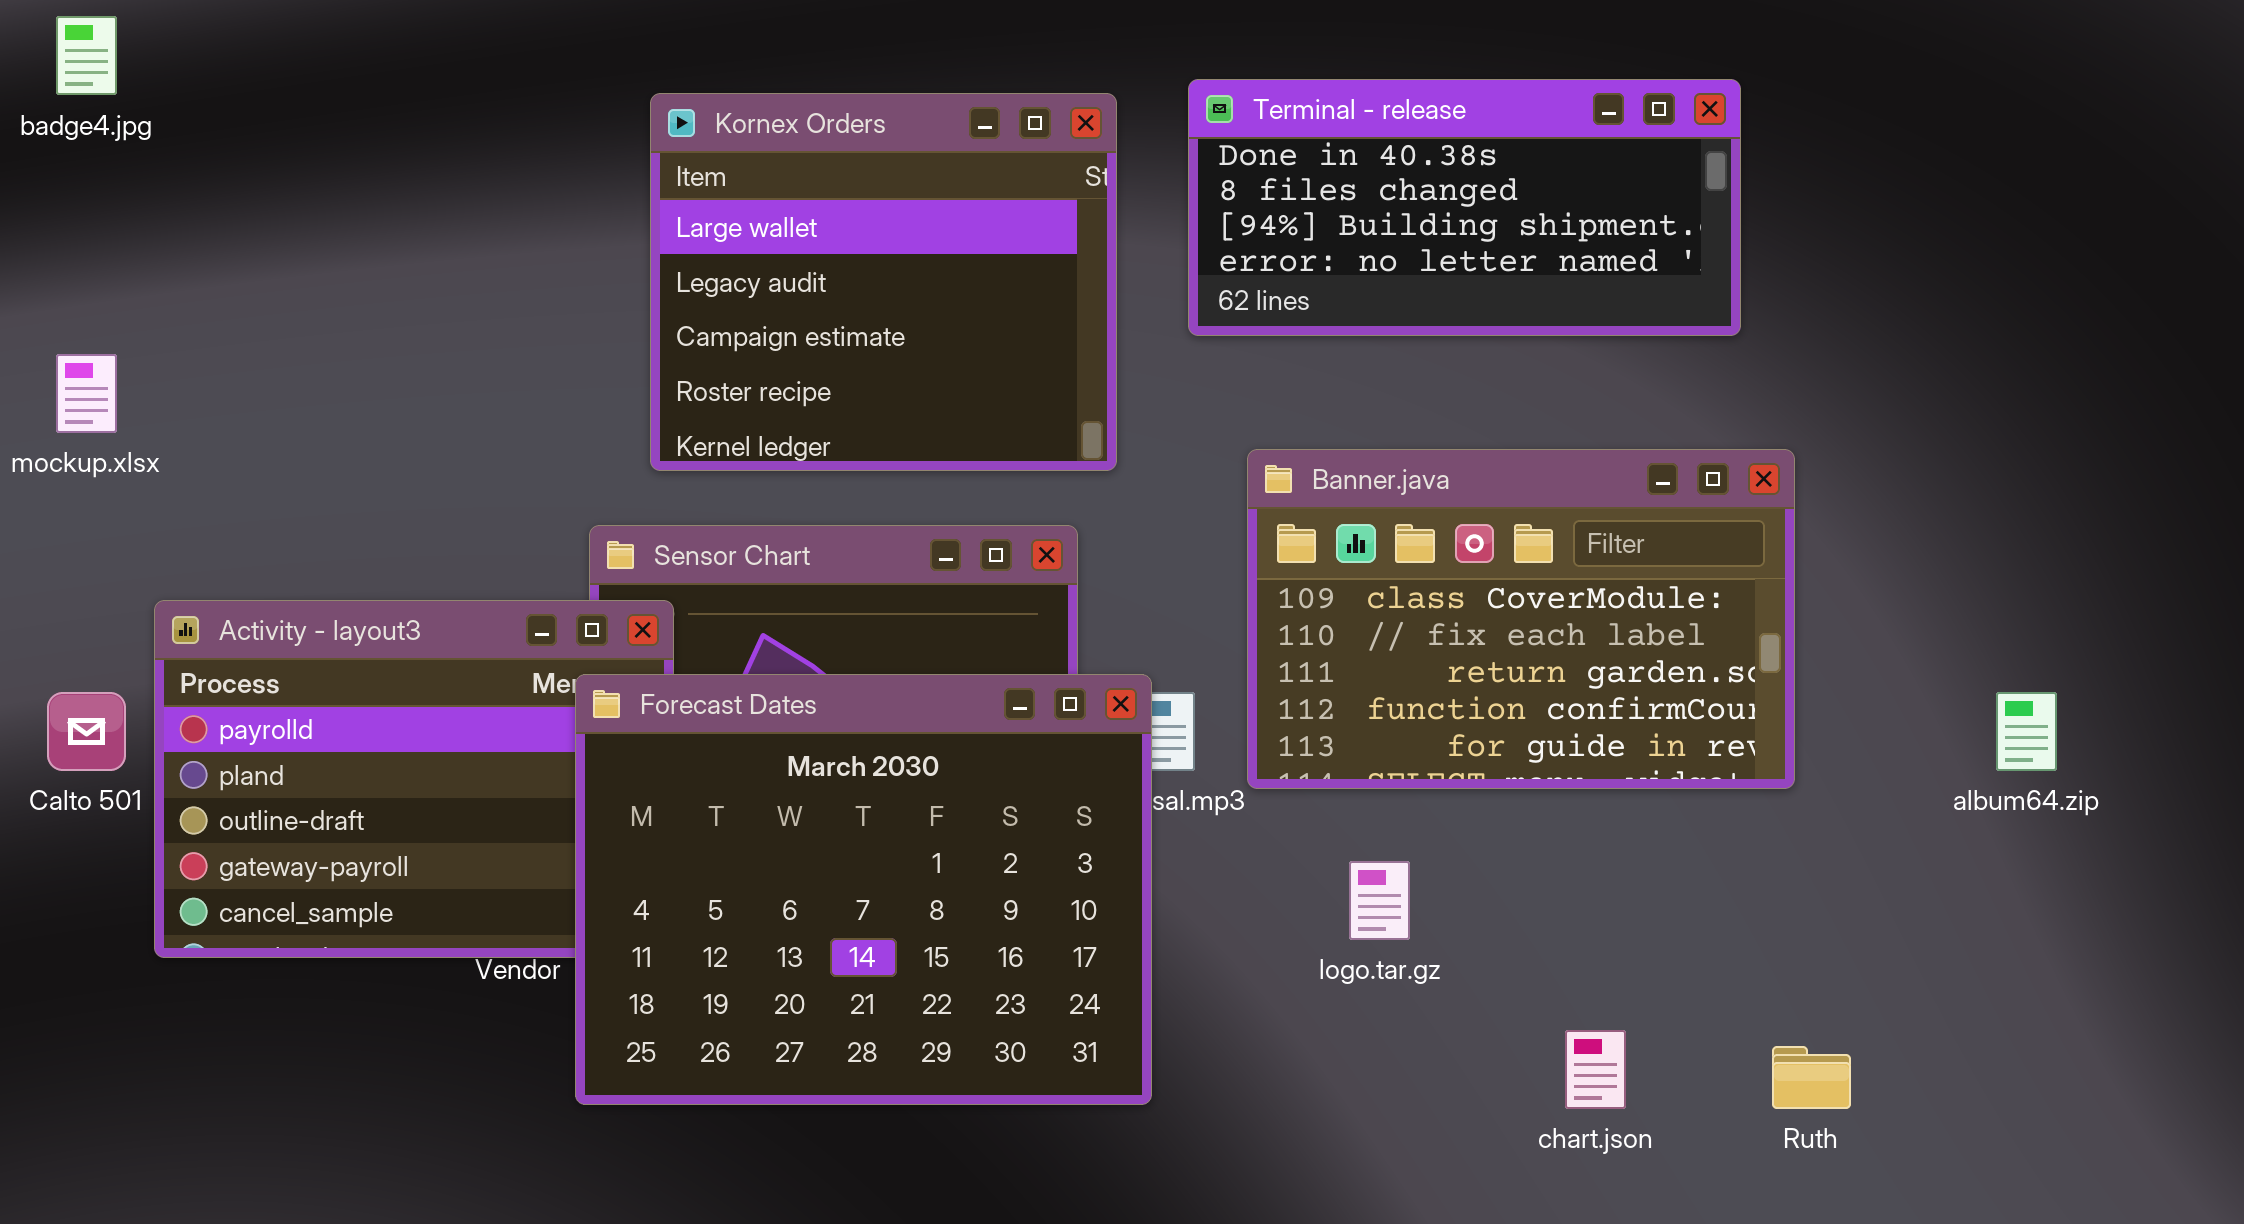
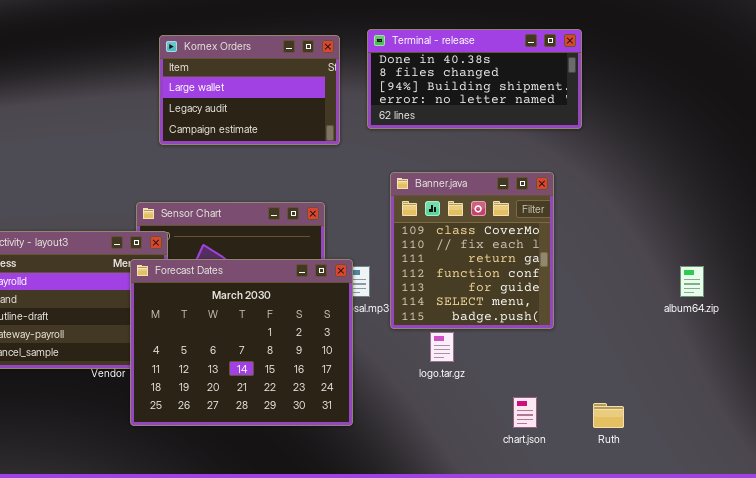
Kornex Orders: [650,93,1117,471] -> [159,35,340,145], resized
Banner.java: [1247,449,1795,789] -> [390,172,554,329], resized

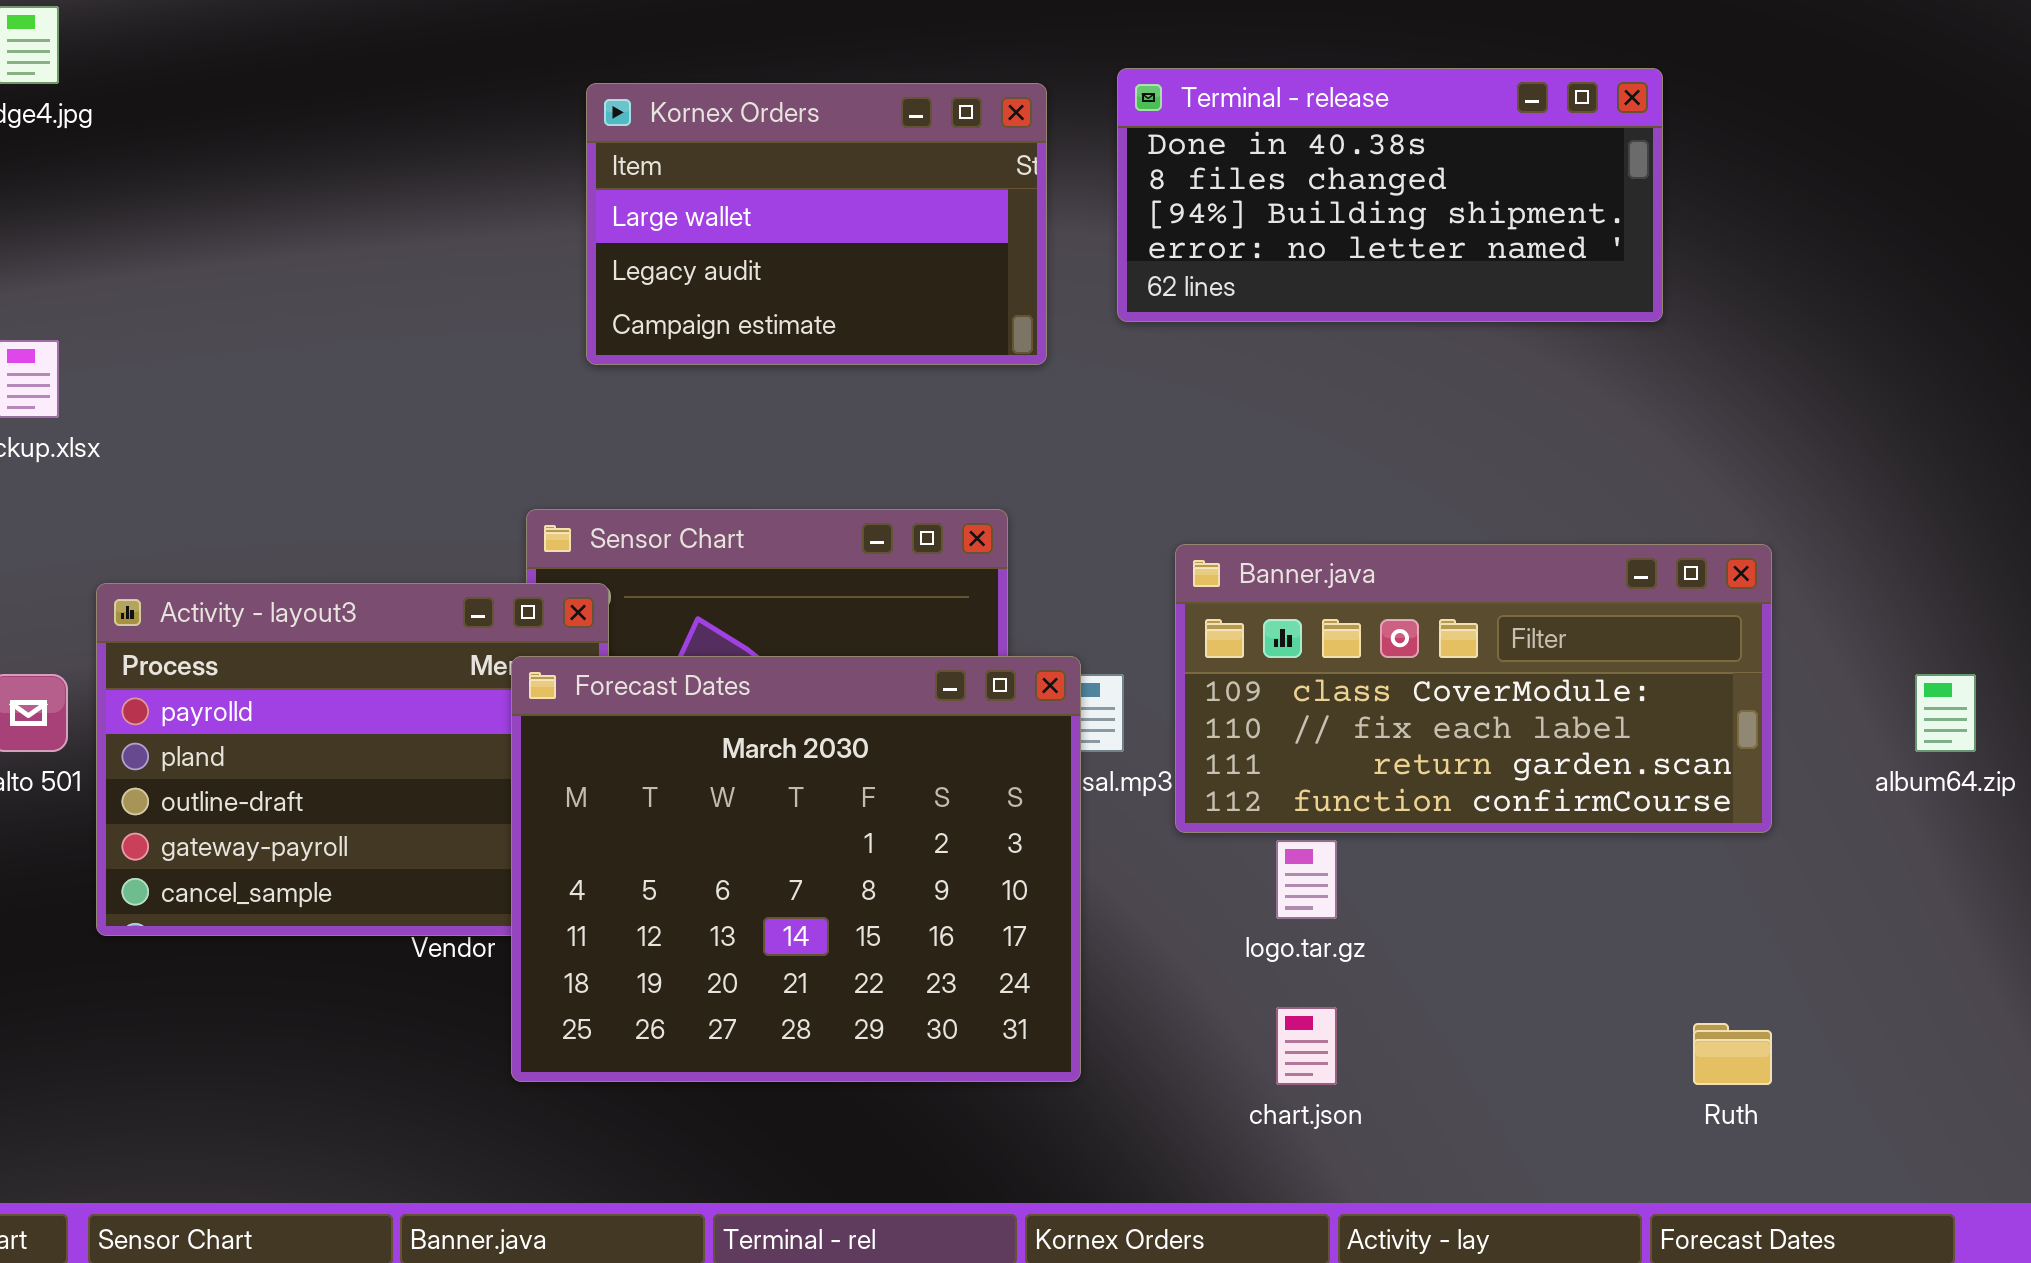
Banner.java: [390,172,554,329] -> [1175,544,1772,833], resized
chart.json: [513,397,537,428] -> [1276,1007,1337,1085], moved

